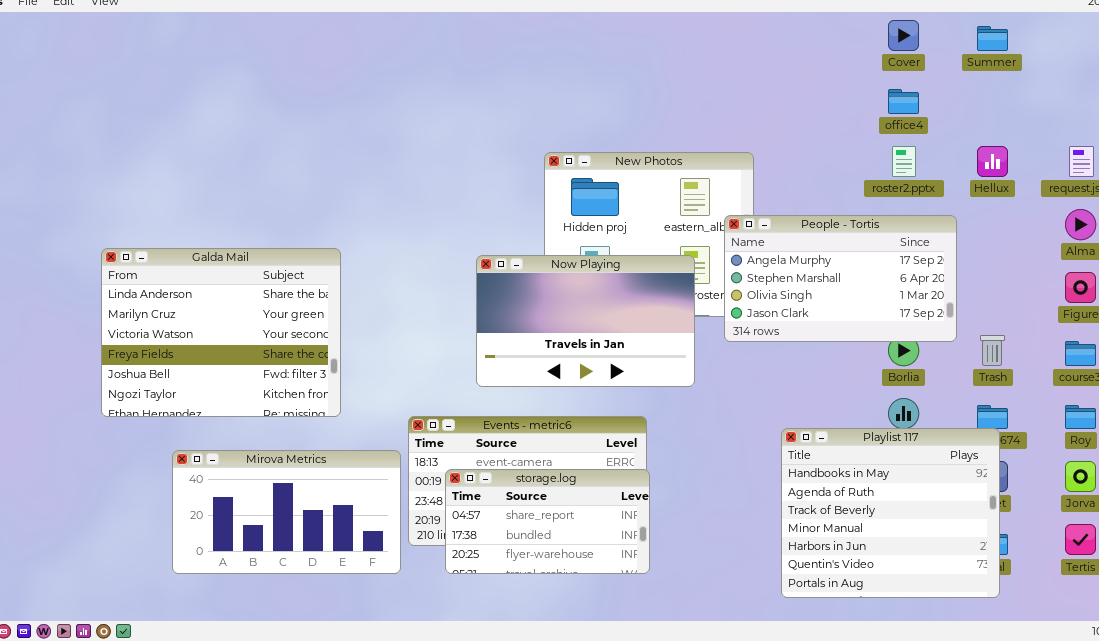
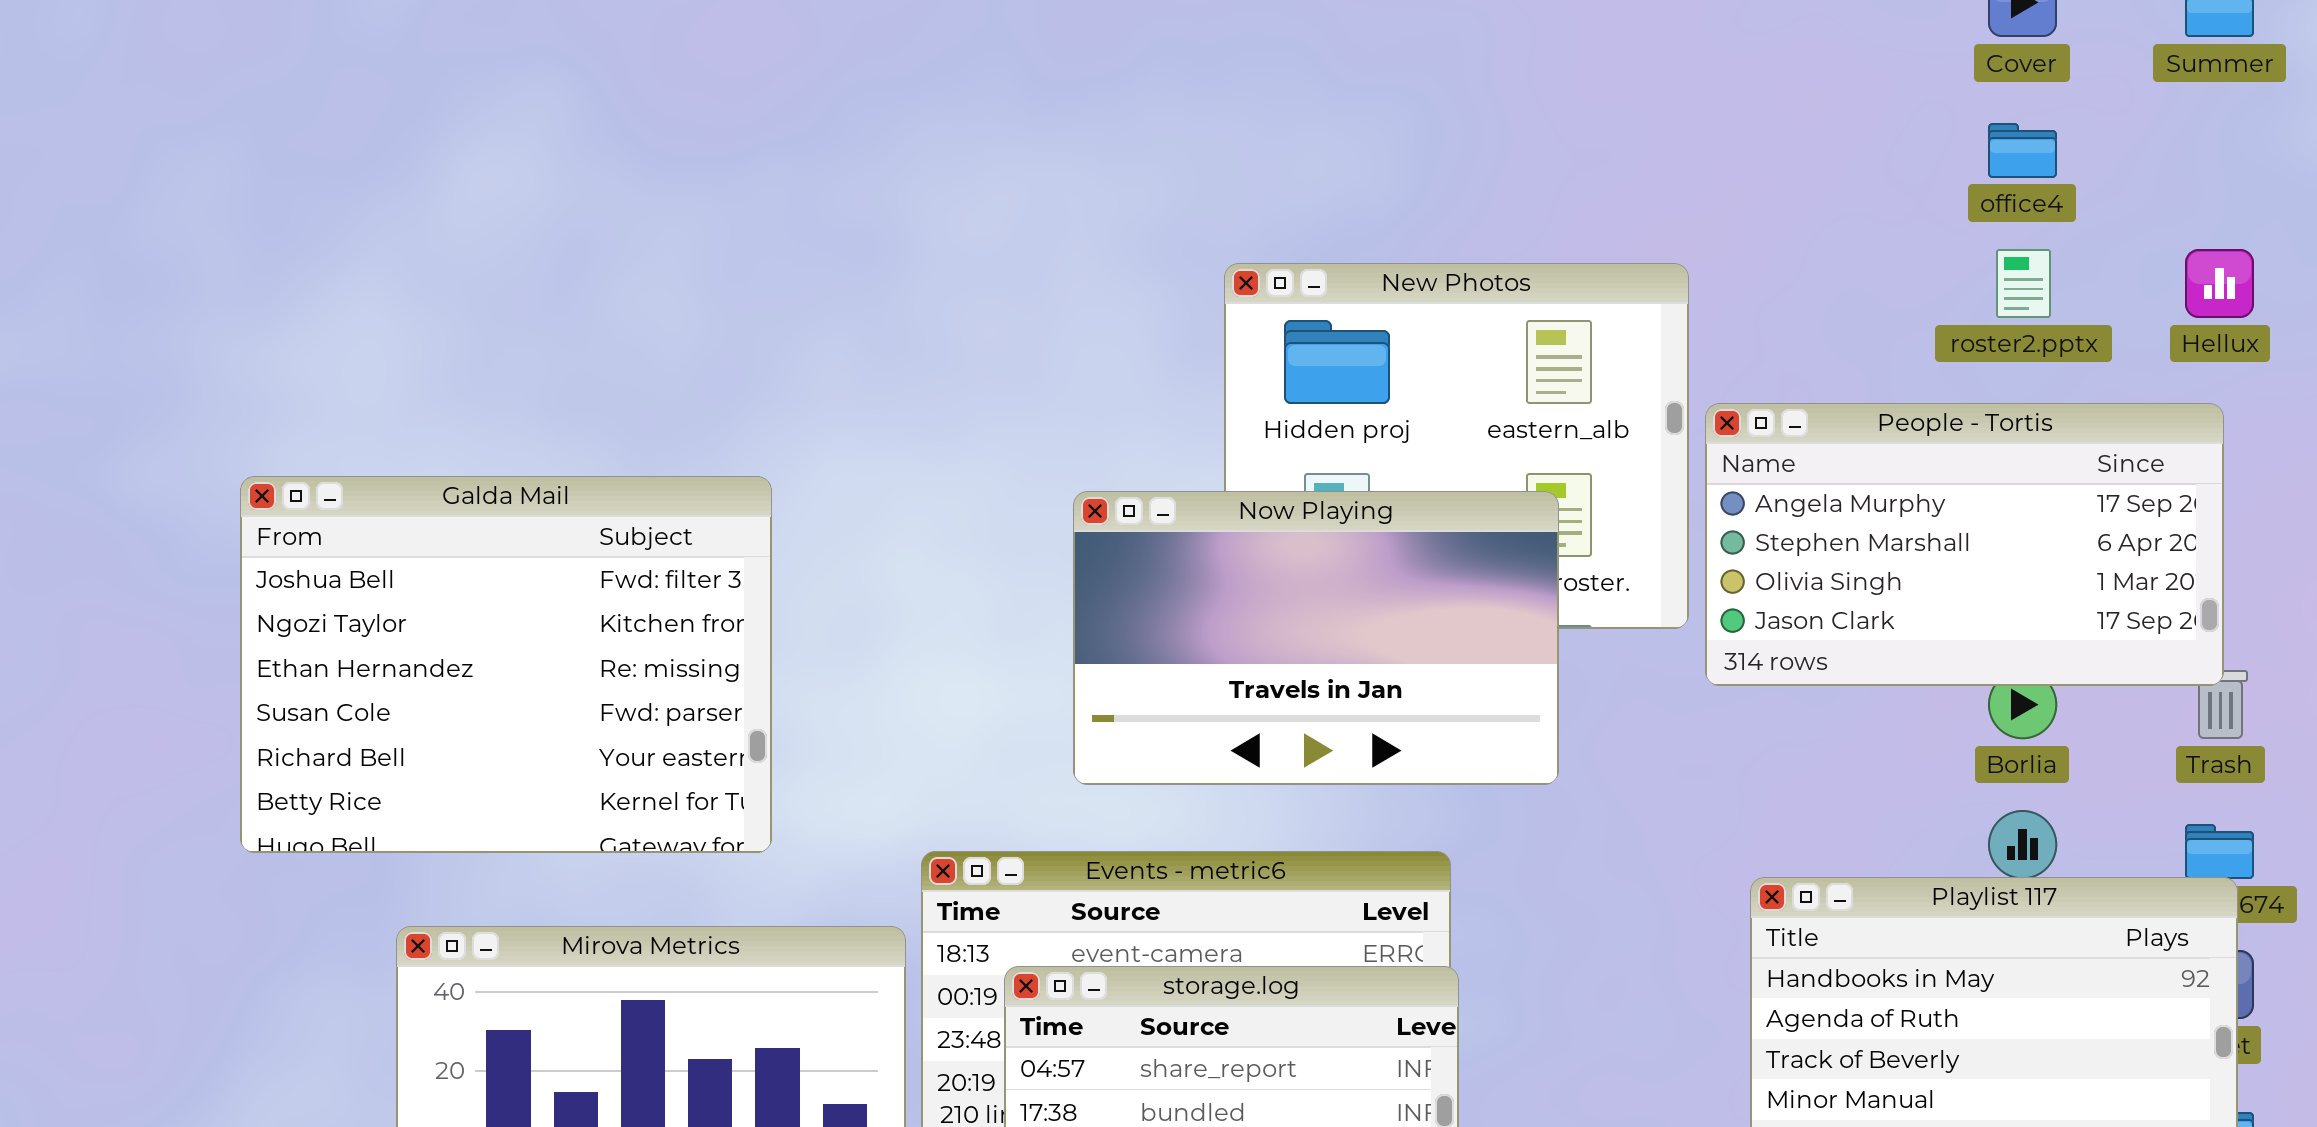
People - Tortis: [724,215,957,342] -> [1705,403,2224,686], moved
Galda Mail: [101,248,341,417] -> [240,476,772,853], scrolled down 4 rows

